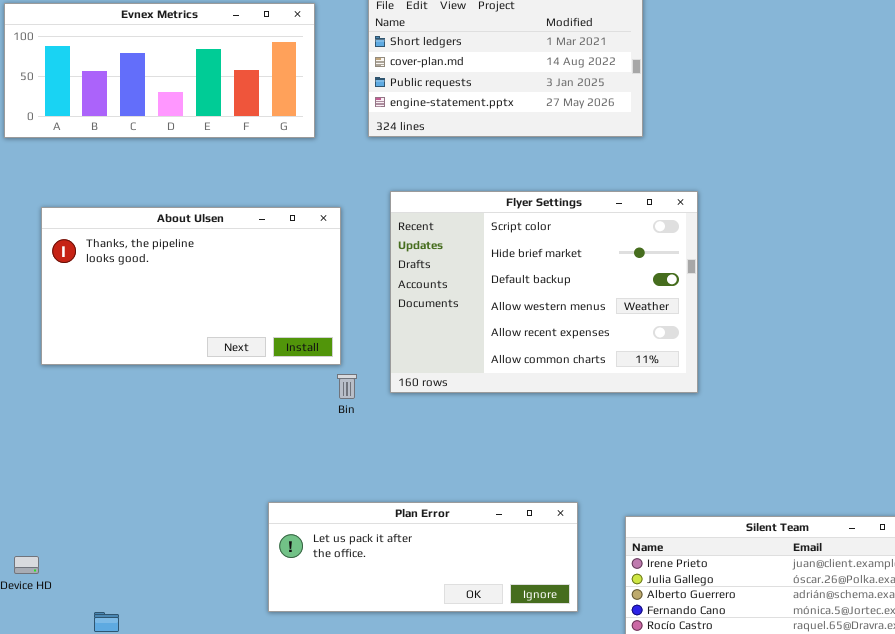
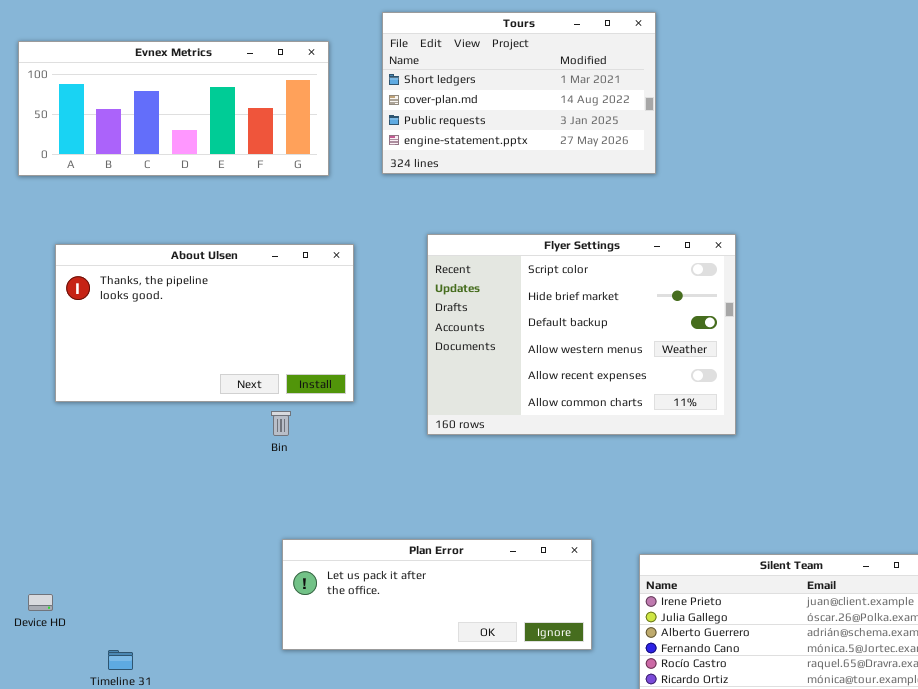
Flyer Settings: [390,191,698,393] -> [427,234,736,435], moved
Bin: [337,374,357,399] -> [271,411,291,436], moved

